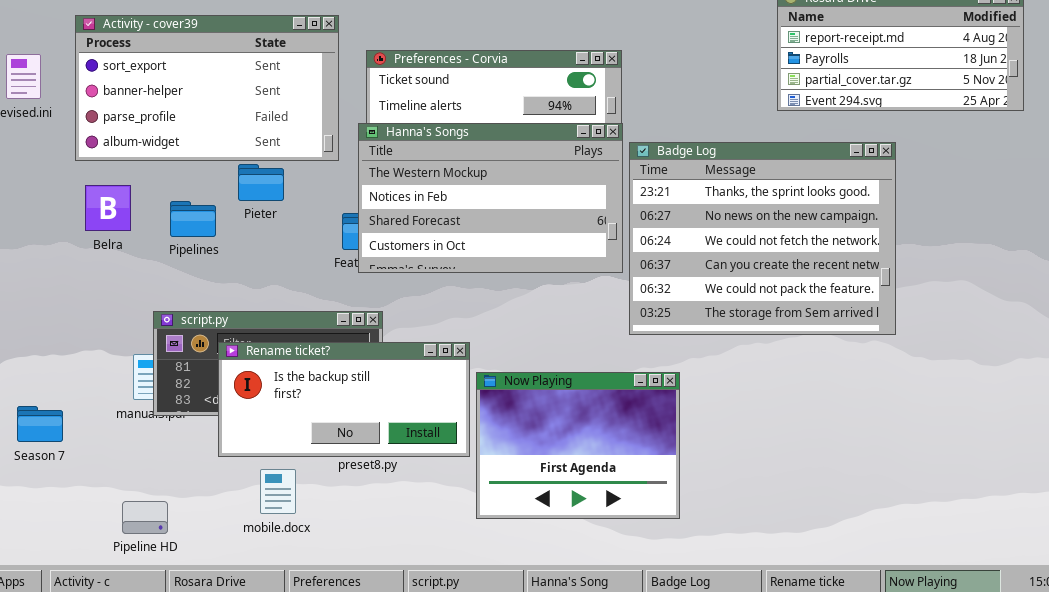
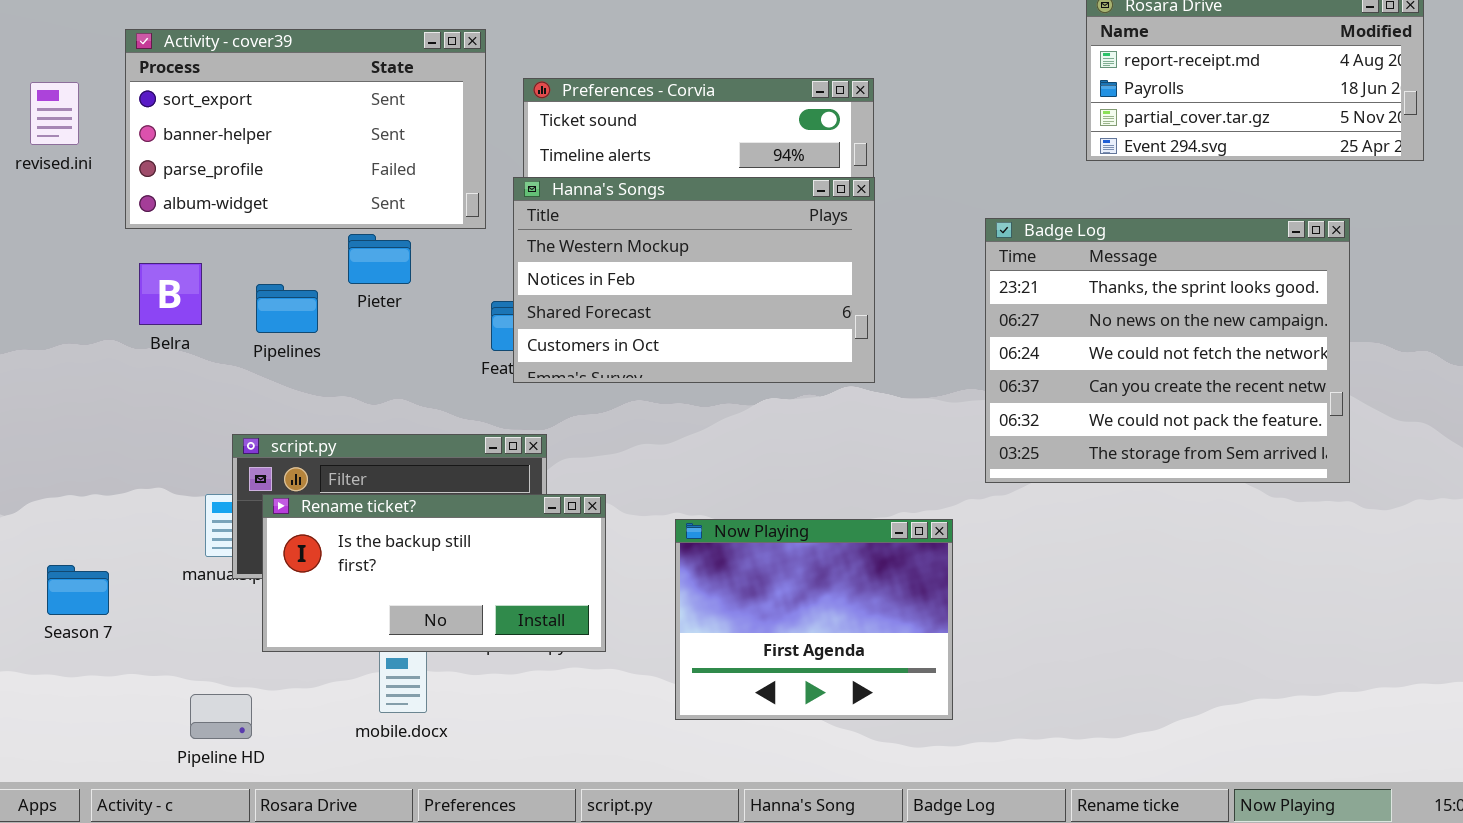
Badge Log: [629,142,896,335] -> [985,218,1350,483], moved
Rename ticket?: [218,342,470,457] -> [262,494,606,652], moved

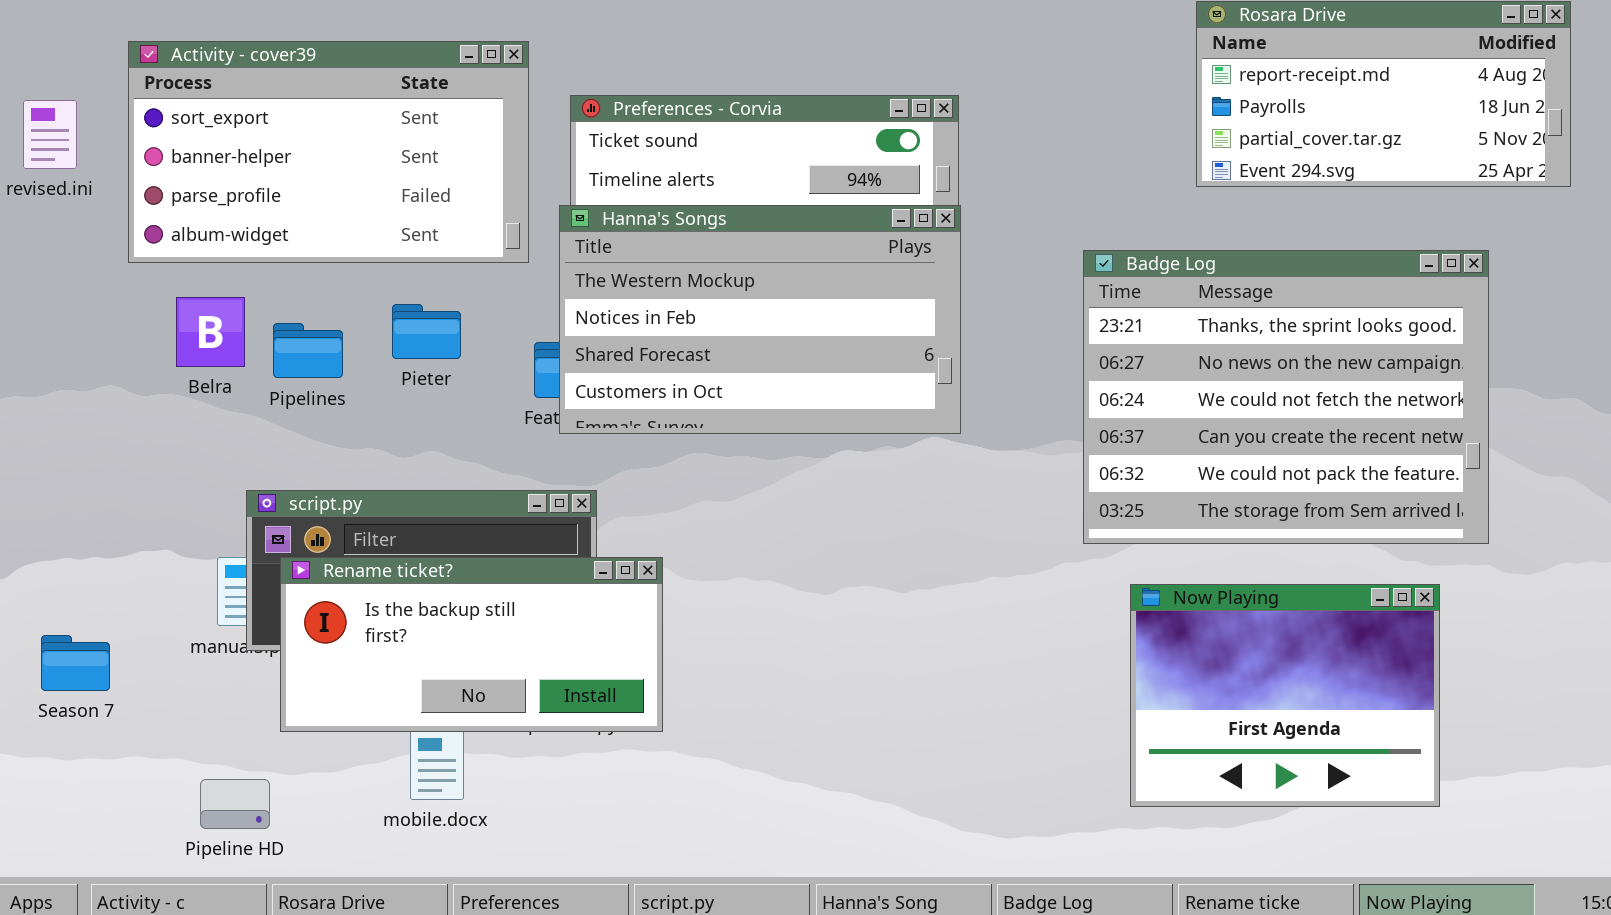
Pieter: [348,234,411,284] -> [392,304,461,359], moved
Belra: [139,263,202,325] -> [176,297,245,367], moved
Now Playing: [675,519,953,720] -> [1130,584,1440,807], moved

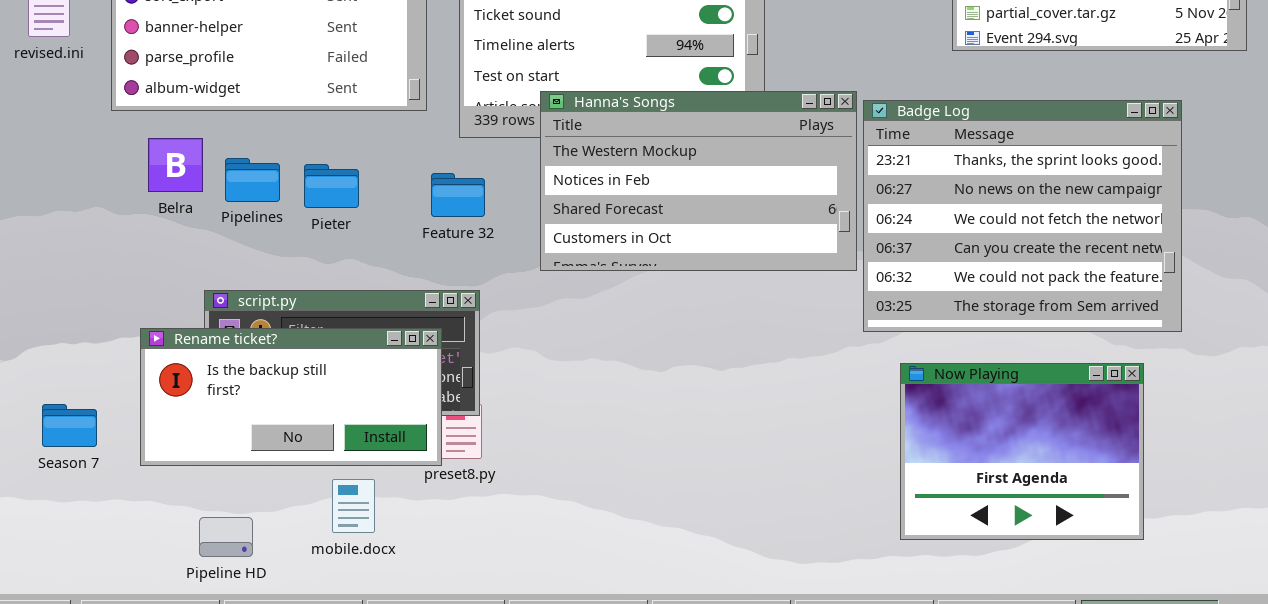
Hanna's Songs: [559,205,961,434] -> [540,91,857,271], moved
Pieter: [392,304,461,359] -> [304,164,359,208], moved
Rename ticket?: [280,557,663,732] -> [140,328,442,466], moved
Pipeline HD: [200,779,270,829] -> [199,517,253,557], moved

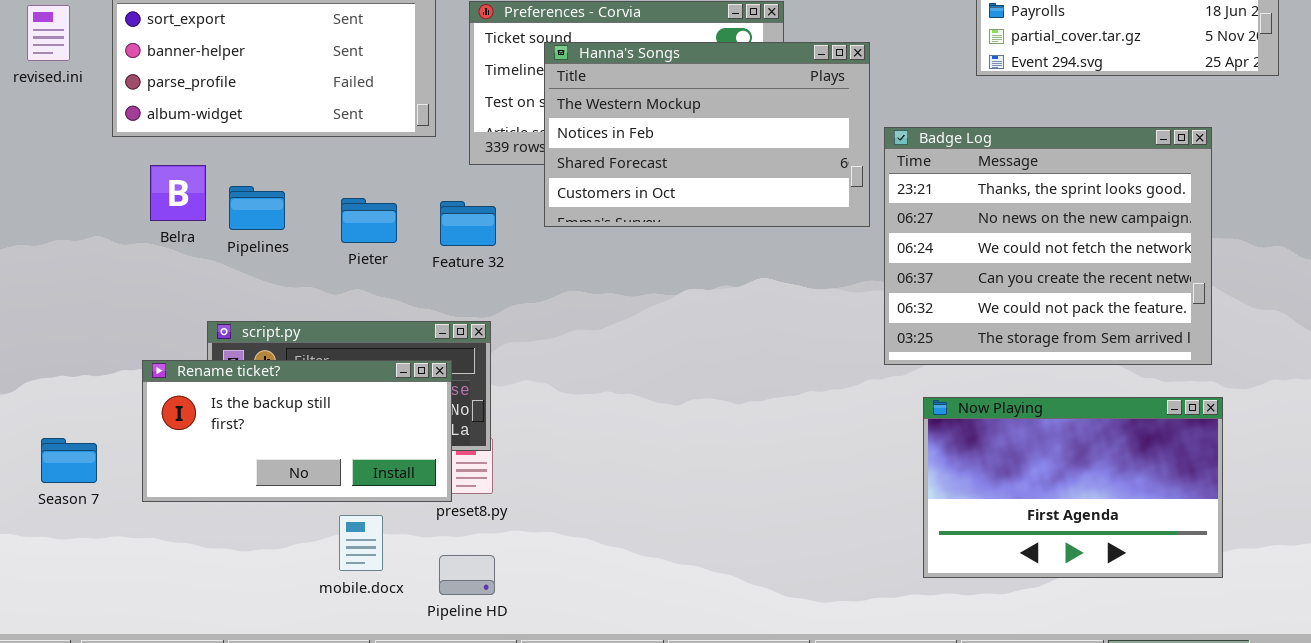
Hanna's Songs: [540,91,857,271] -> [544,42,870,227], moved
Pieter: [304,164,359,208] -> [341,198,397,243], moved
Now Playing: [900,363,1144,540] -> [923,397,1223,578], resized
Pipeline HD: [199,517,253,557] -> [439,555,495,595], moved

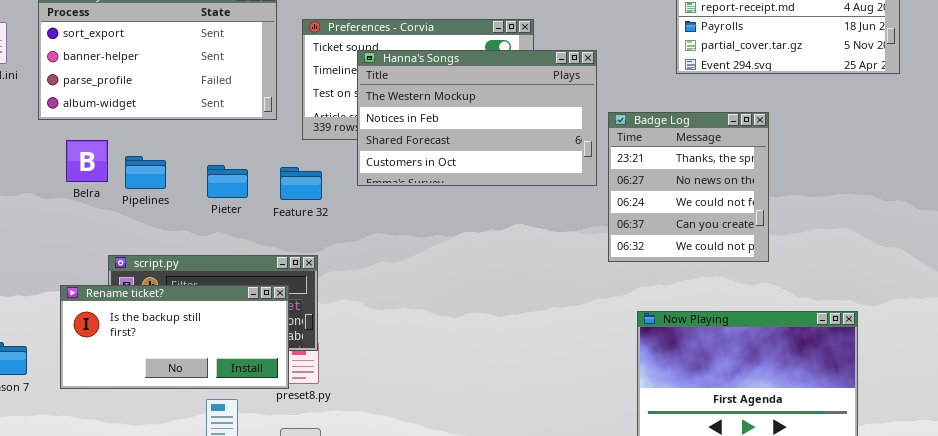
Badge Log: [884,127,1212,365] -> [608,112,769,262], resized

